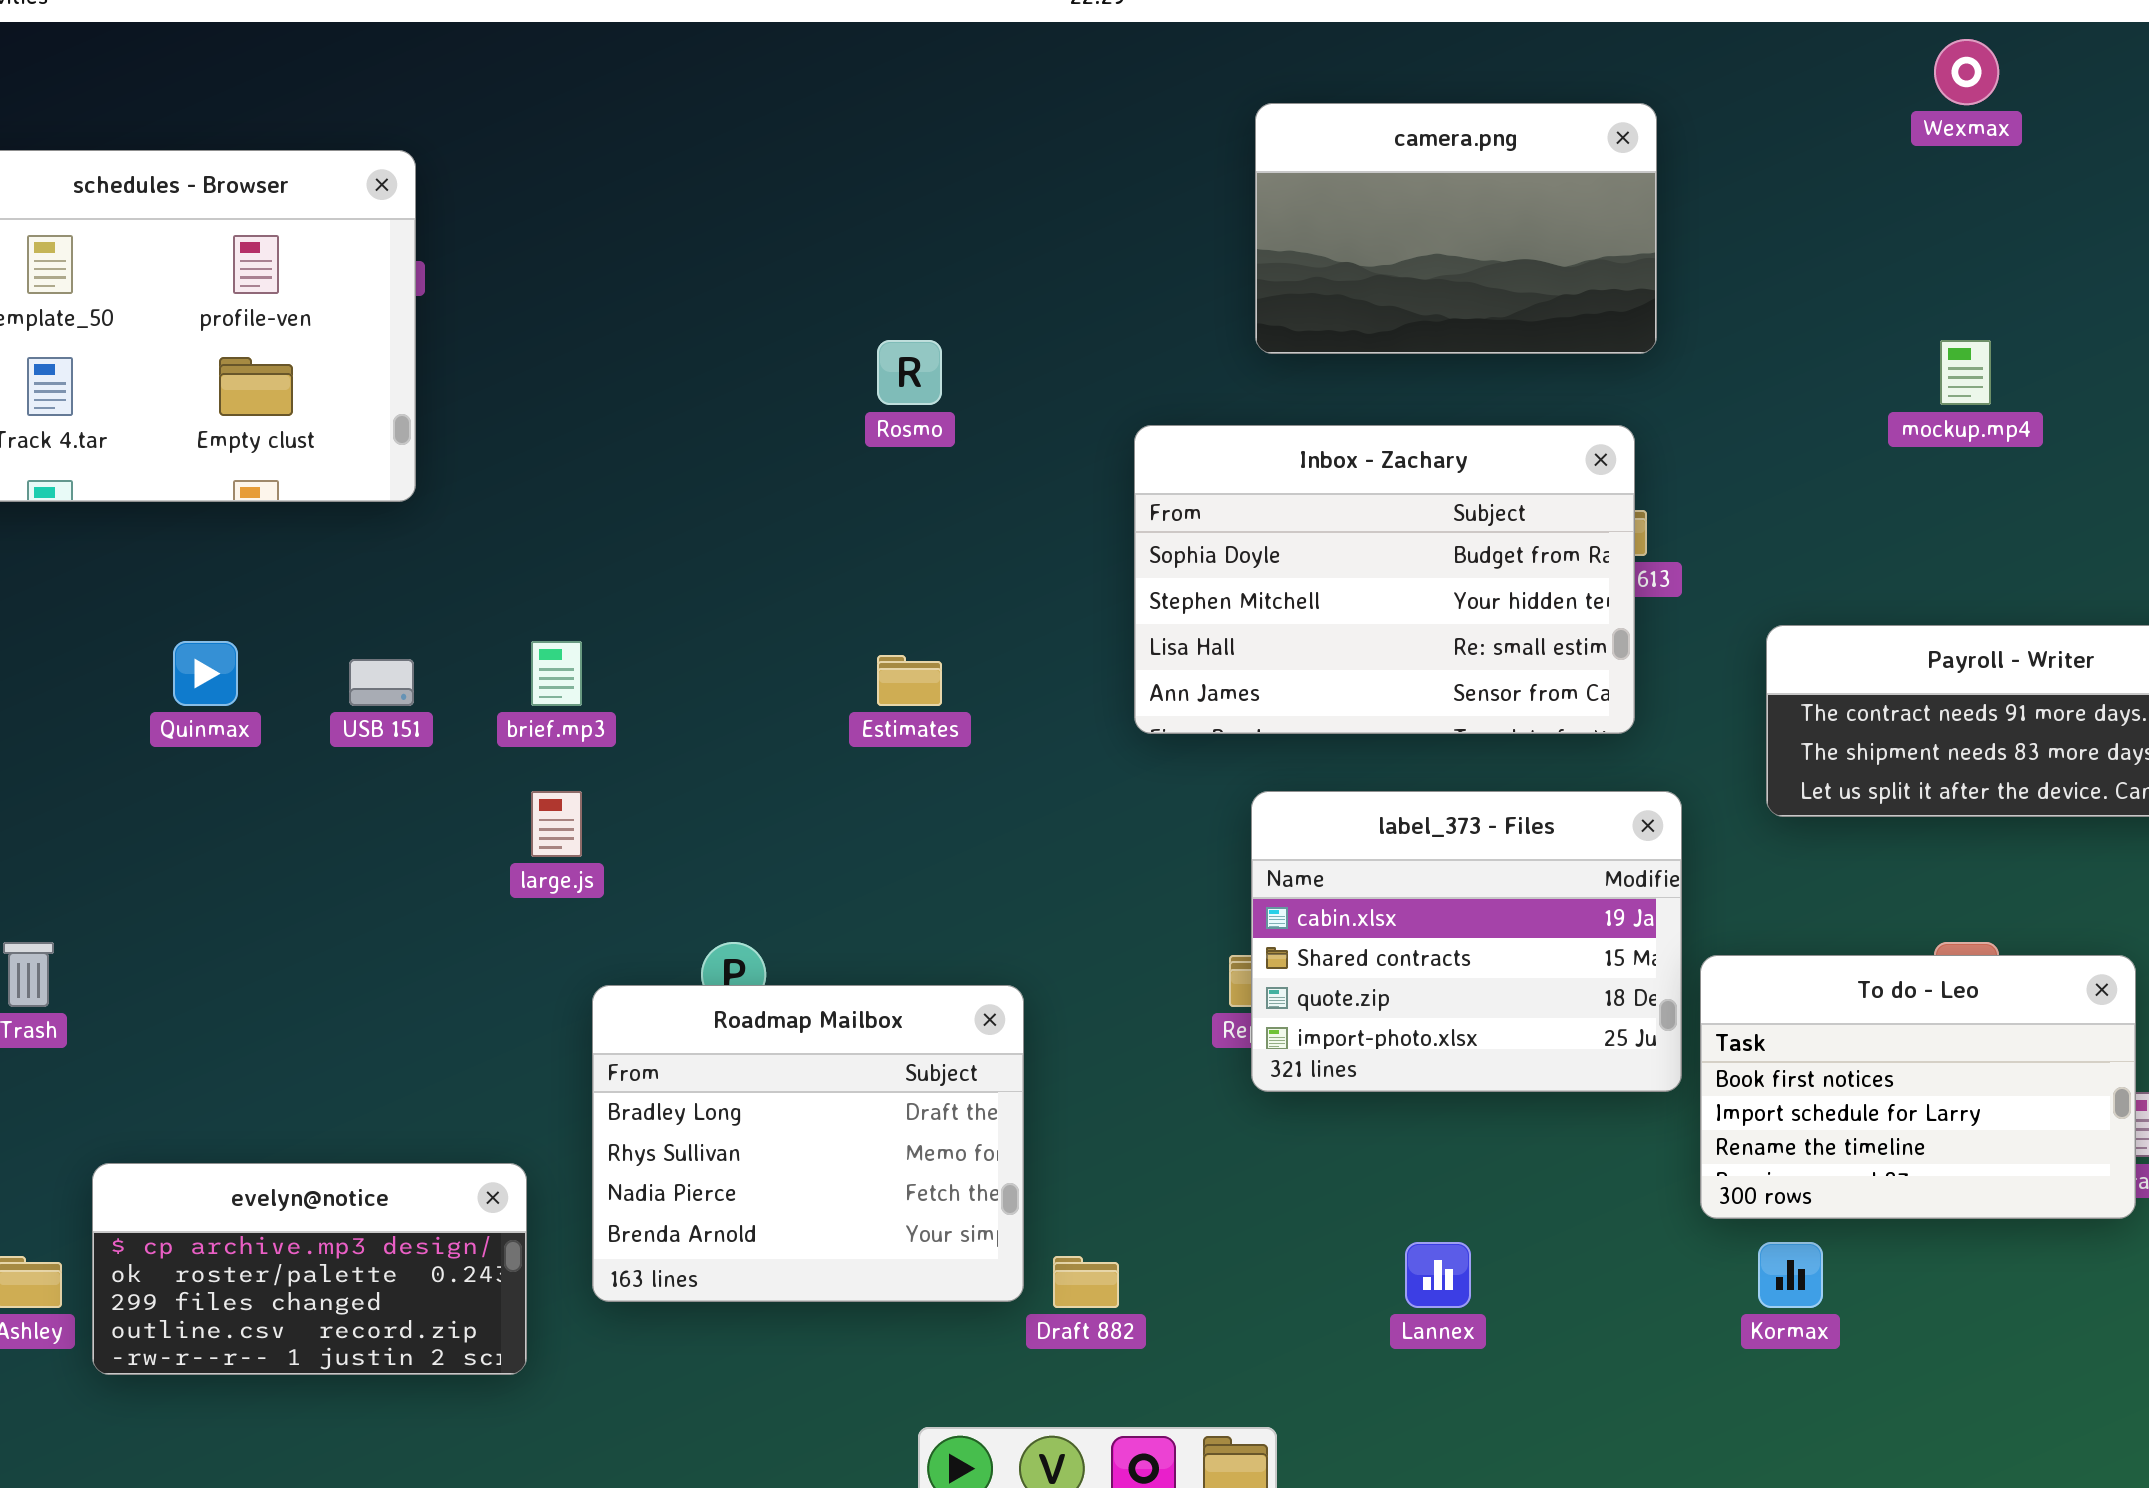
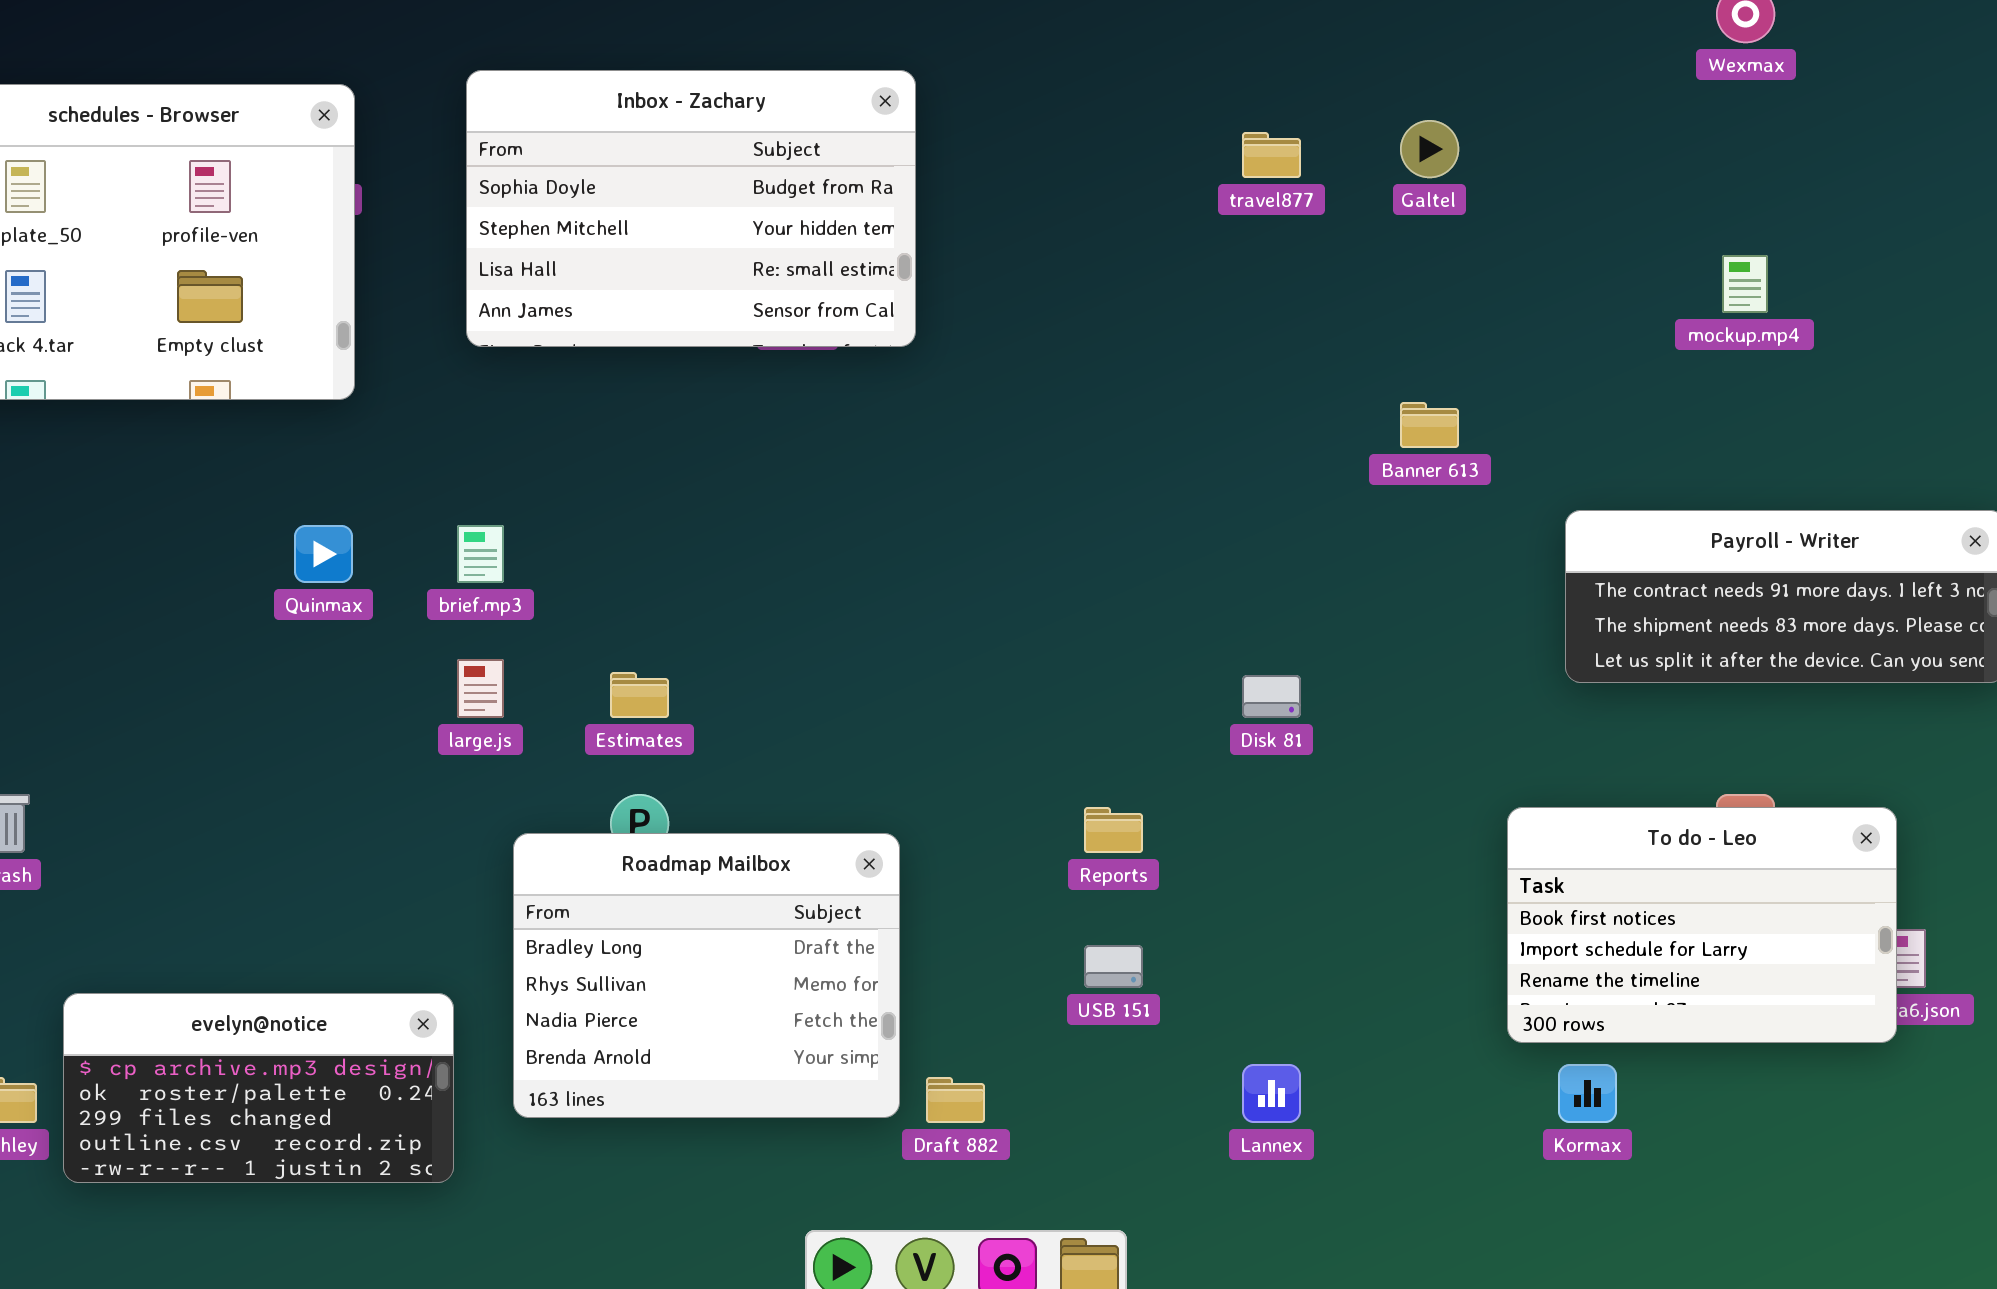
camera.png: [1255,103,1657,354] -> none, closed
Inbox - Zachary: [1134,425,1635,734] -> [466,70,916,347], moved
Quinmax: [173,641,238,706] -> [294,525,353,583], moved
Estimates: [877,655,942,706] -> [610,672,669,718], moved
USB 151: [349,659,414,706] -> [1084,945,1143,988], moved
label_373 - Files: [1251,791,1682,1092] -> none, closed

